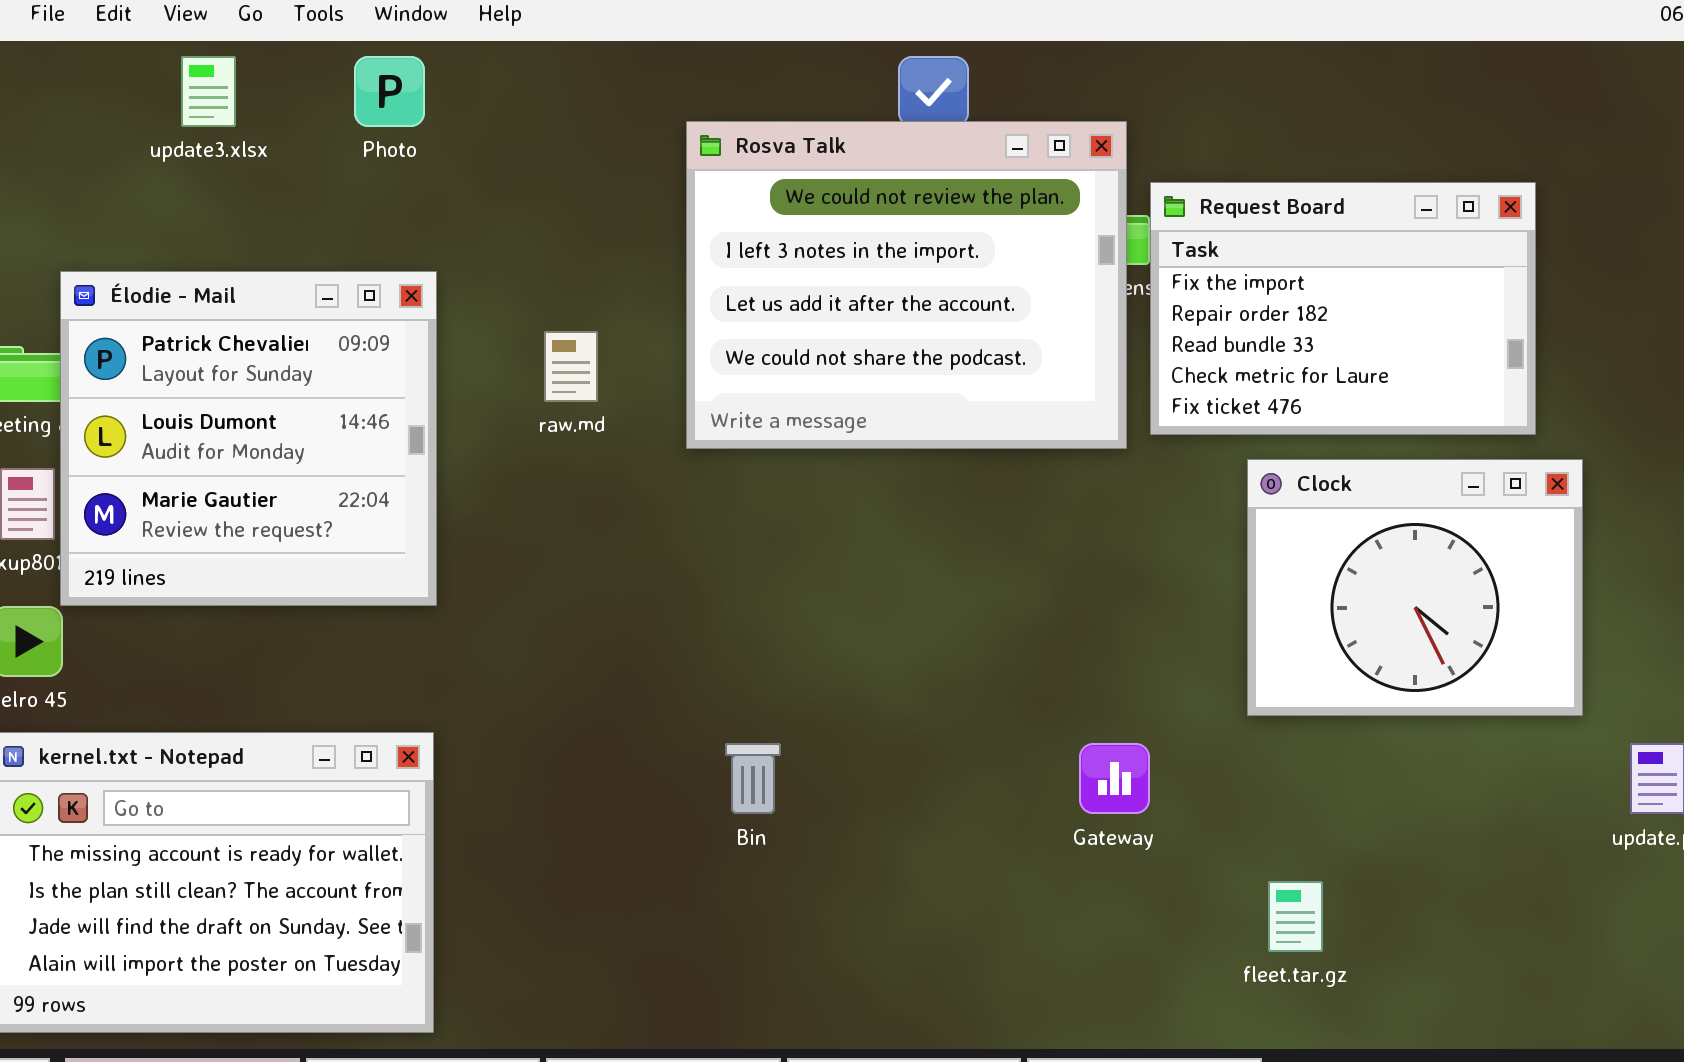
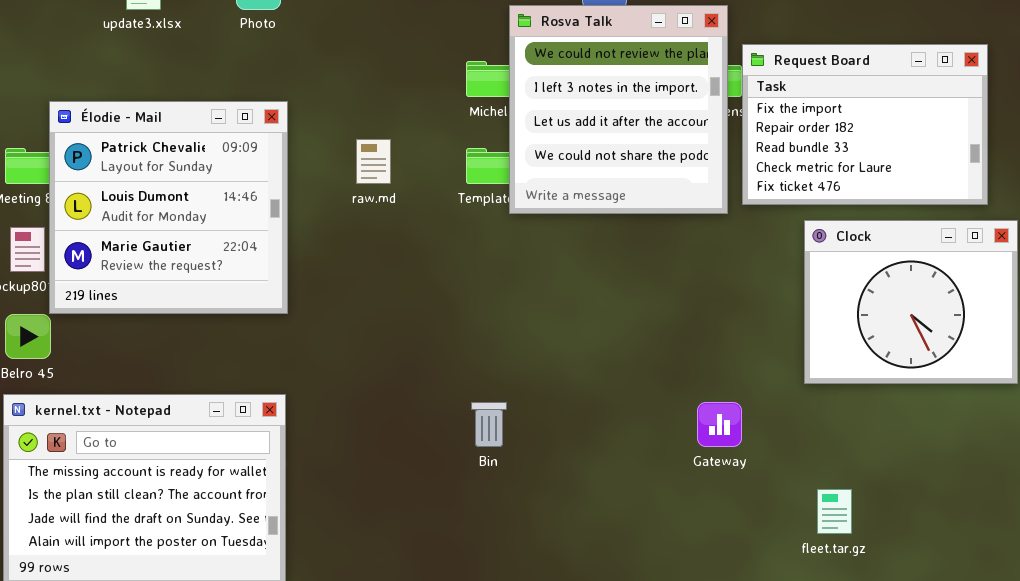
Rosva Talk: [686,121,1127,449] -> [509,5,728,214], resized

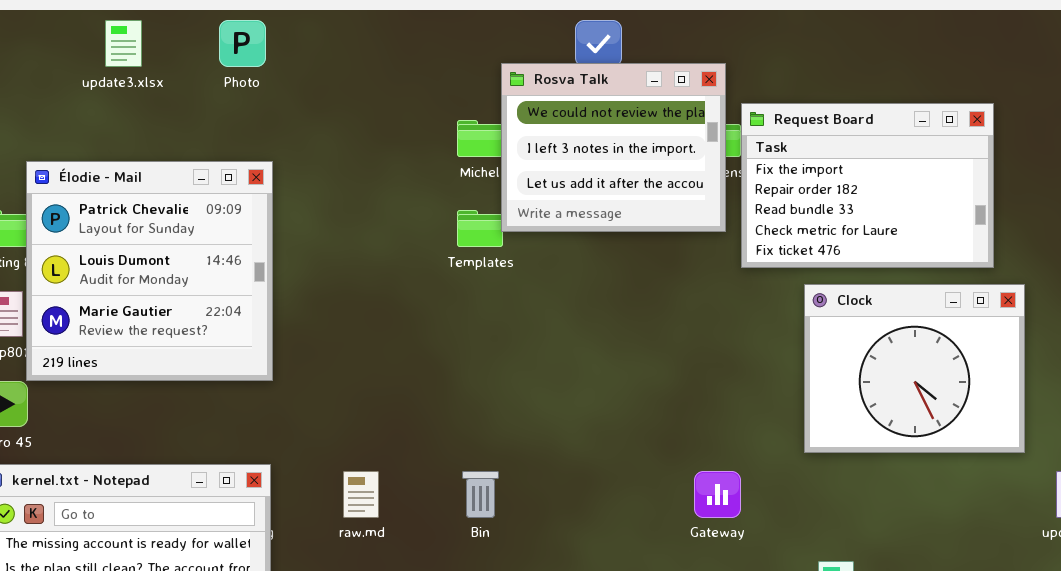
Rosva Talk: [509,5,728,214] -> [501,63,726,232], resized
raw.md: [356,139,391,184] -> [343,471,379,518], moved

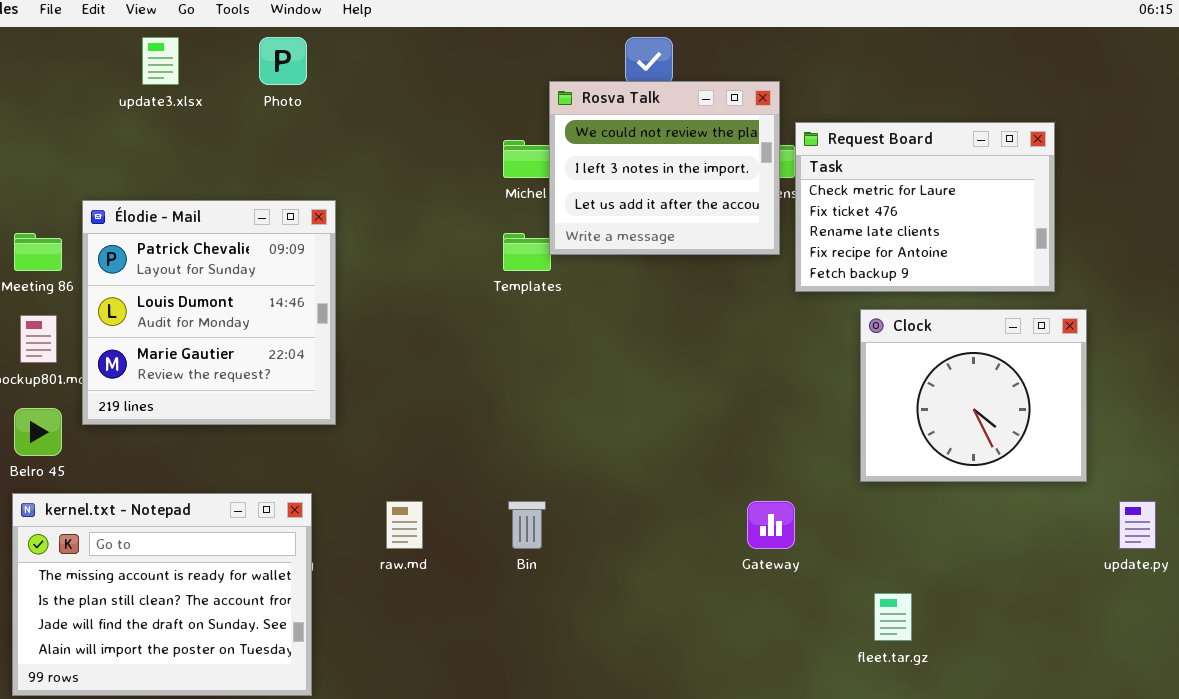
Request Board: [741,103,994,268] -> [795,122,1055,292], scrolled down 3 rows
Élodie - Mail: [26,161,273,381] -> [82,200,336,425], moved

